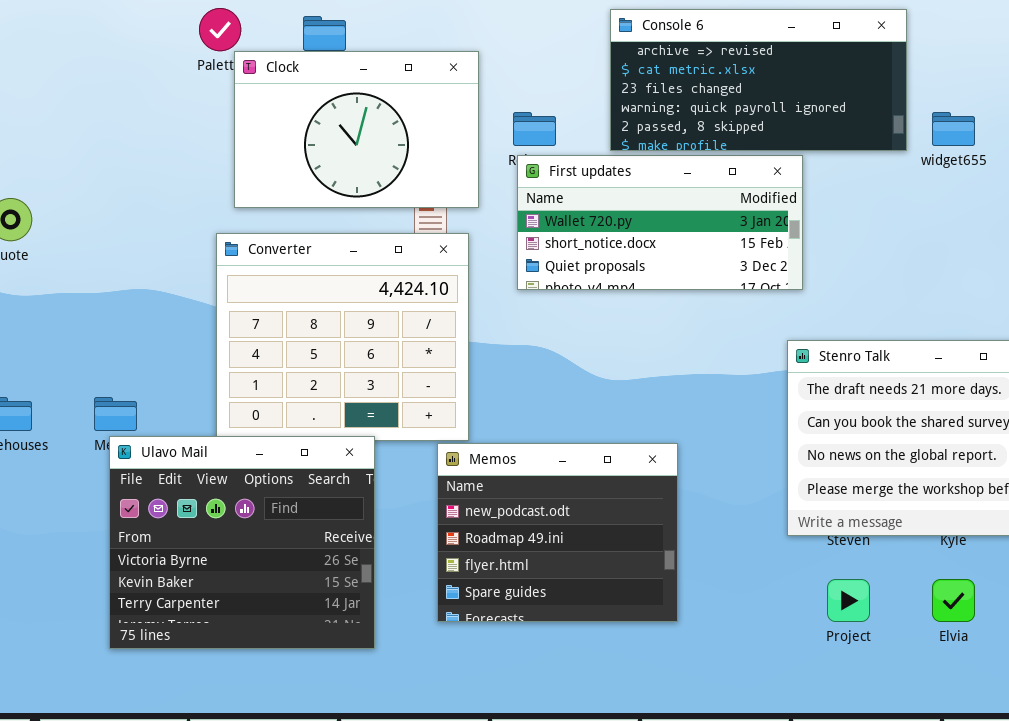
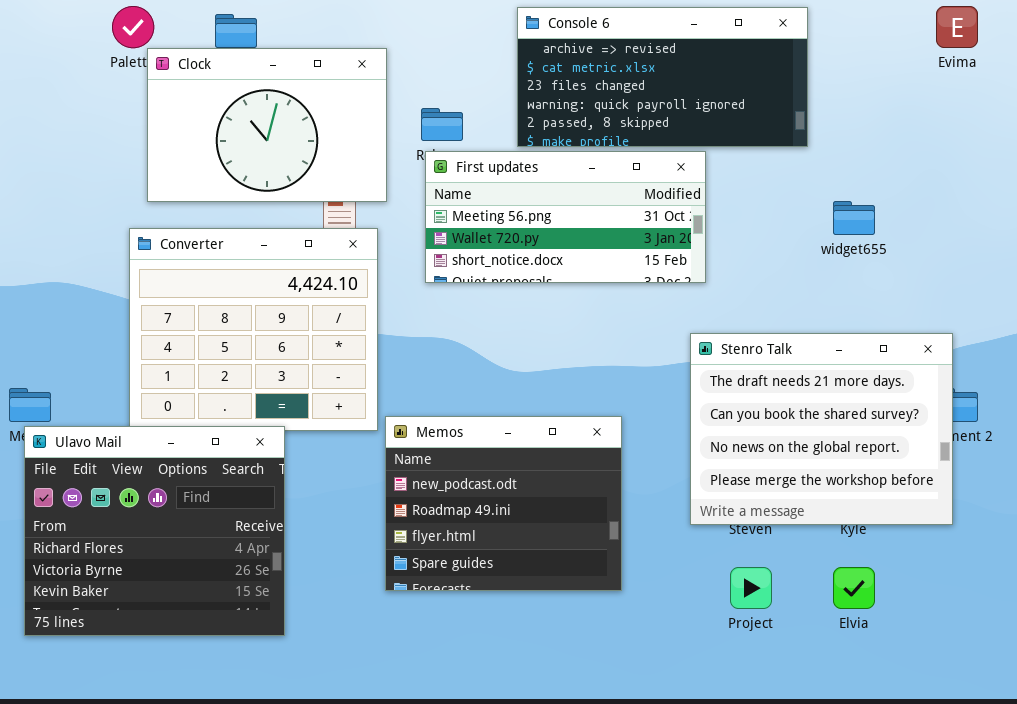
widget655: [932,112,975,146] -> [833,201,875,235], moved
First updates: [517,155,803,290] -> [425,151,706,283], scrolled up 1 row
Ulavo Mail: [109,436,375,649] -> [24,426,285,636], scrolled up 1 row
Memos: [437,443,678,622] -> [385,416,622,591], moved

